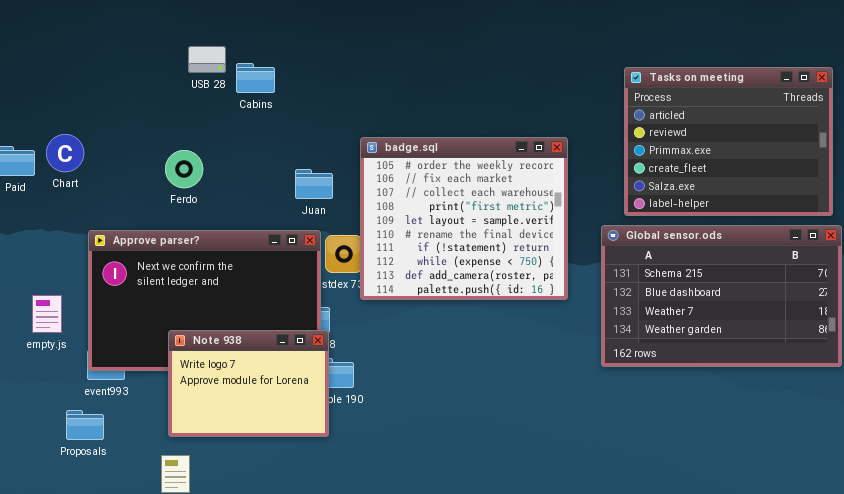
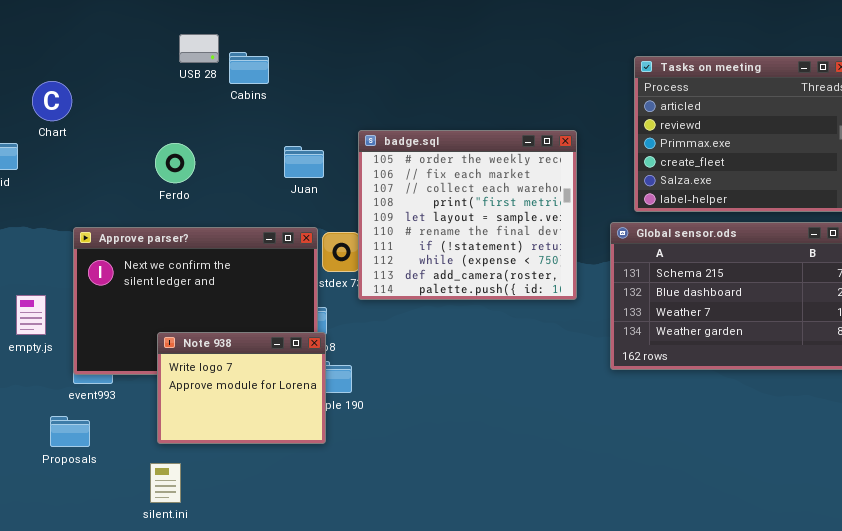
Chart: [46,134,84,172] -> [32,81,72,121], moved
Juan: [295,169,333,199] -> [284,146,324,178], moved

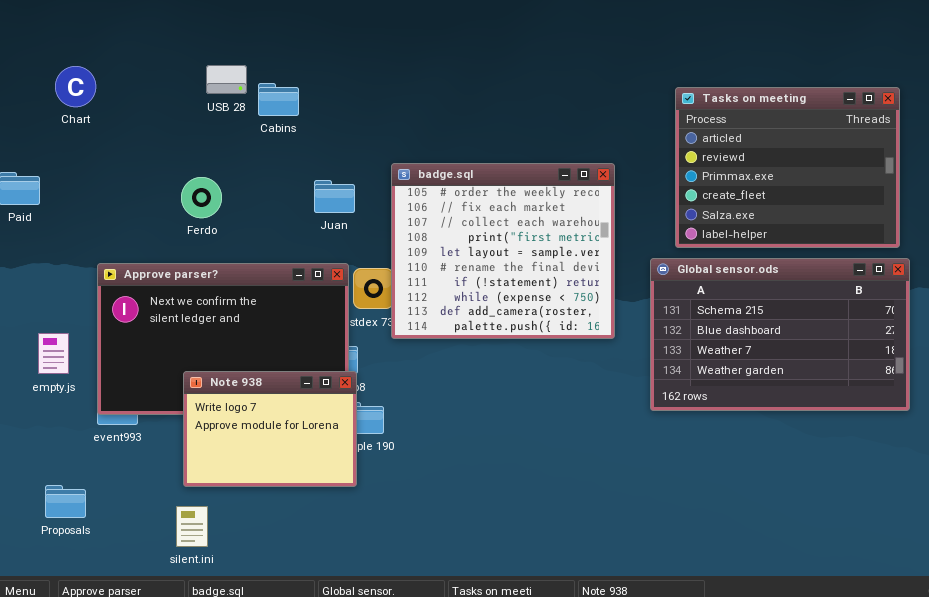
Chart: [32,81,72,121] -> [55,66,96,107], moved
Proposals: [50,416,90,447] -> [45,485,86,518], moved

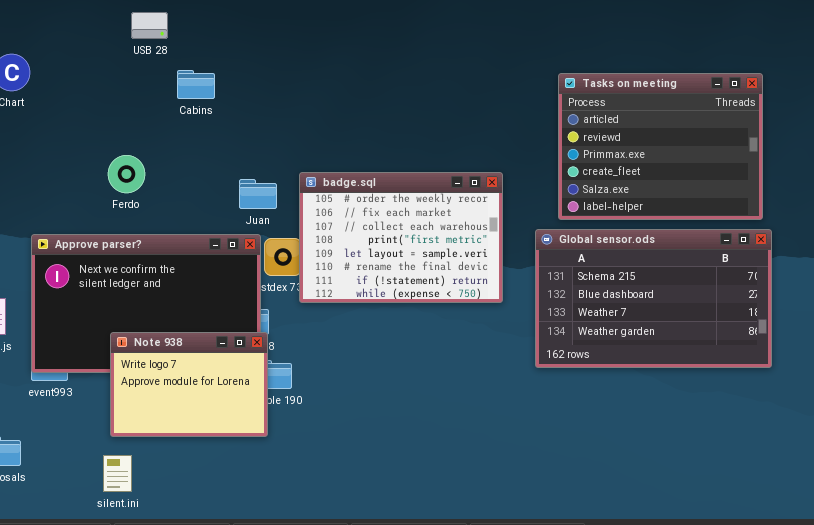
USB 28: [206,65,247,94] -> [131,12,168,39], moved
badge.sql: [391,163,615,339] -> [299,172,503,303], resized
Juan: [314,180,355,213] -> [239,179,277,209], moved

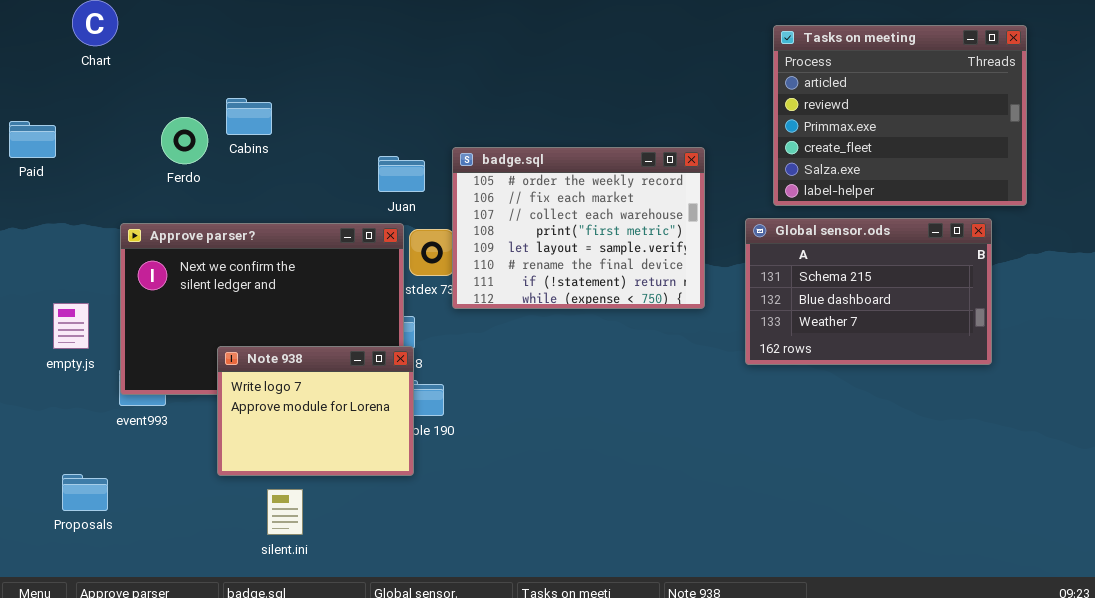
Cabins: [177,70,215,99] -> [226,98,272,135], moved
Ferdo: [108,155,145,193] -> [161,117,208,164], moved
Global sensor.ods: [535,229,772,368] -> [745,218,992,365], resized
silent.ini: [103,455,132,492] -> [267,489,303,535], moved

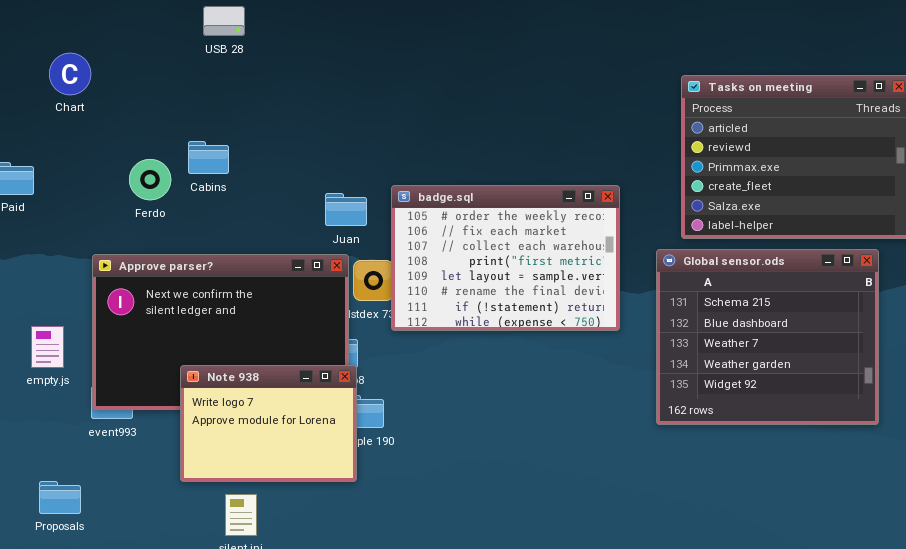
Global sensor.ods: [745,218,992,365] -> [656,249,879,425], resized

